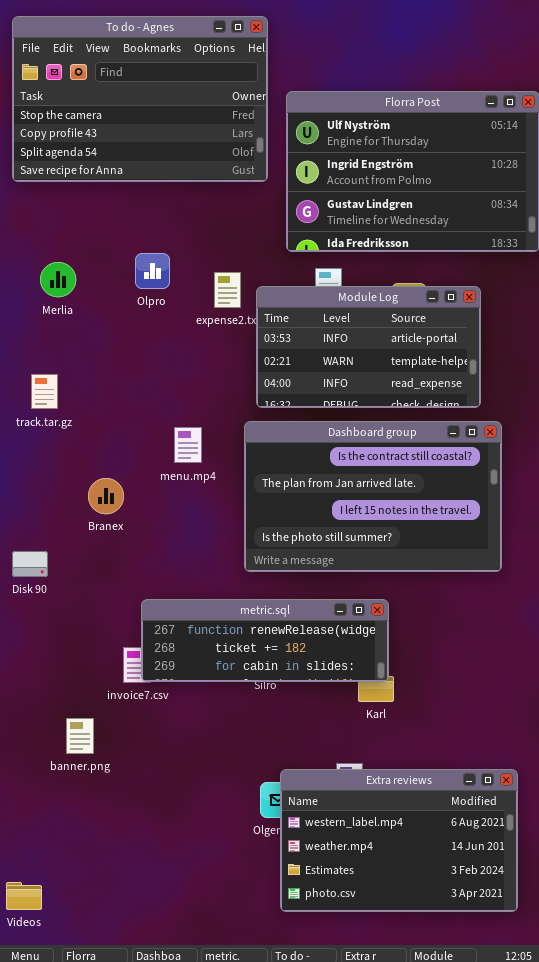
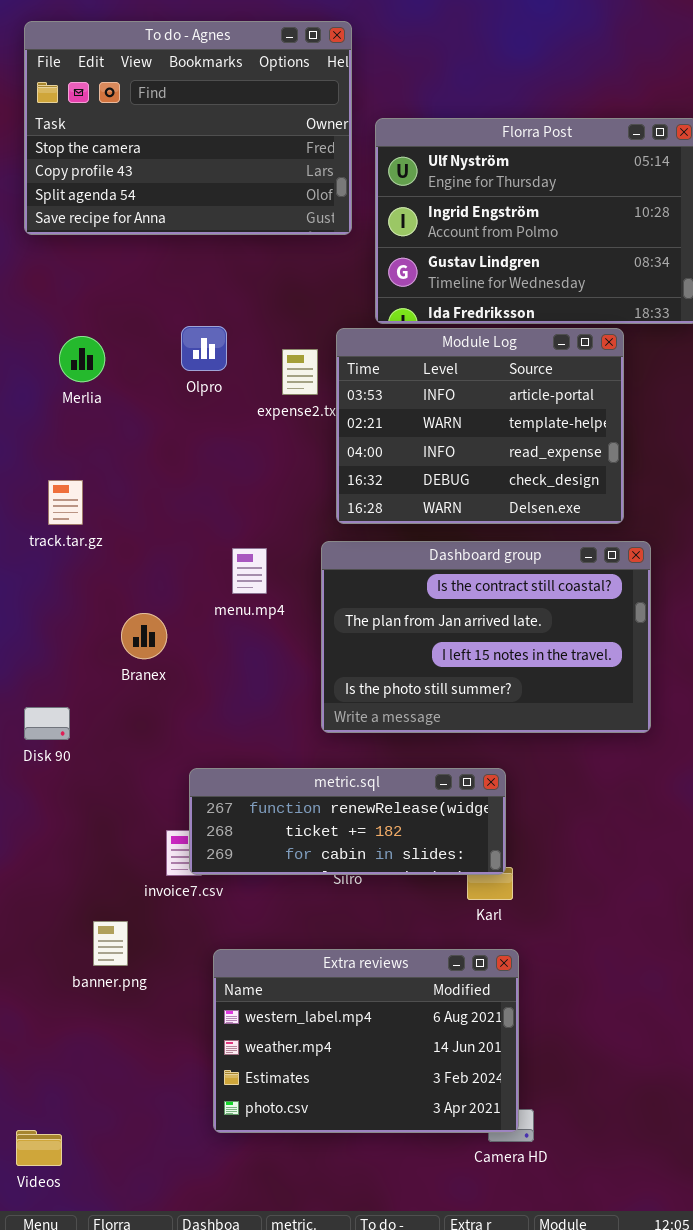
Module Log: [256,286,481,408] -> [336,328,624,524], resized
Extra reviews: [280,769,518,912] -> [213,949,519,1133], moved

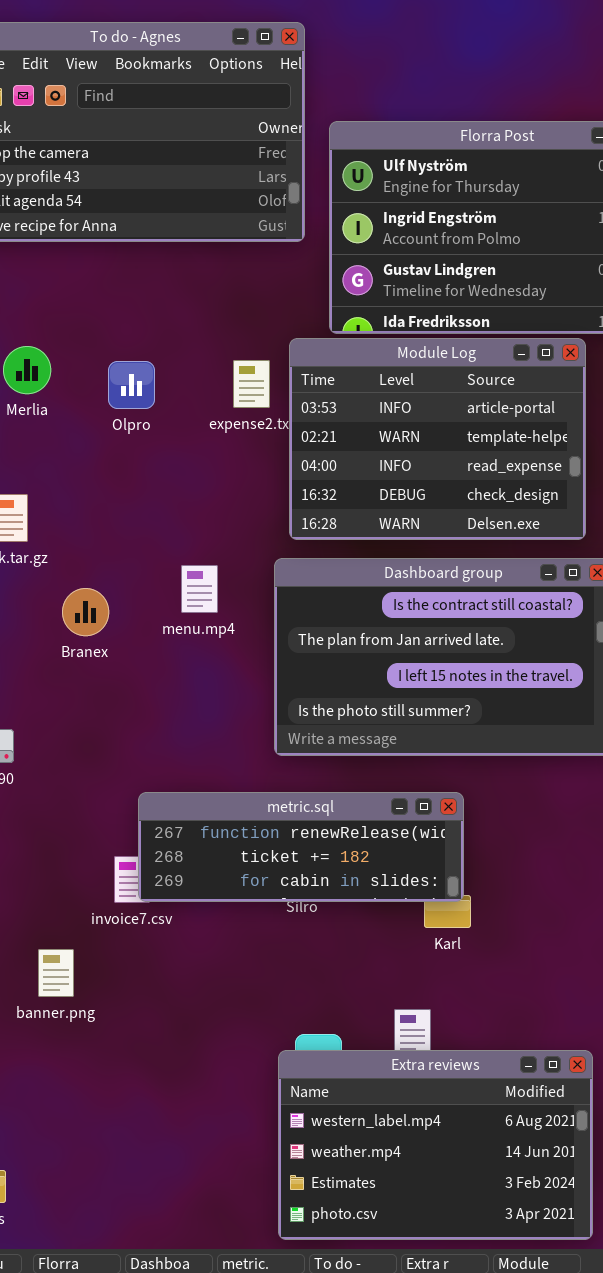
Olpro: [181,326,227,371] -> [108,361,155,409], moved
Branex: [121,613,167,659] -> [62,588,109,636], moved
Extra reviews: [213,949,519,1133] -> [278,1050,593,1240], moved

